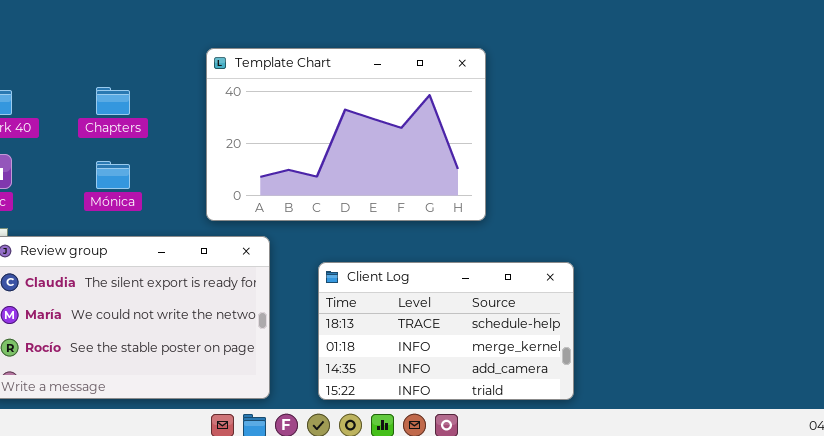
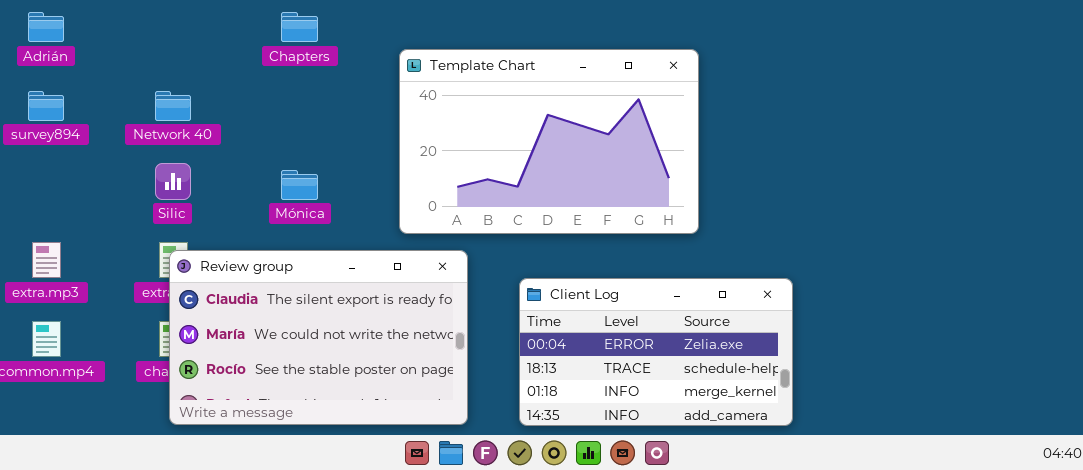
Chapters: [96,87,130,115] -> [281,12,318,42], moved
Client Log: [318,262,574,400] -> [519,278,793,426], scrolled up 1 row

